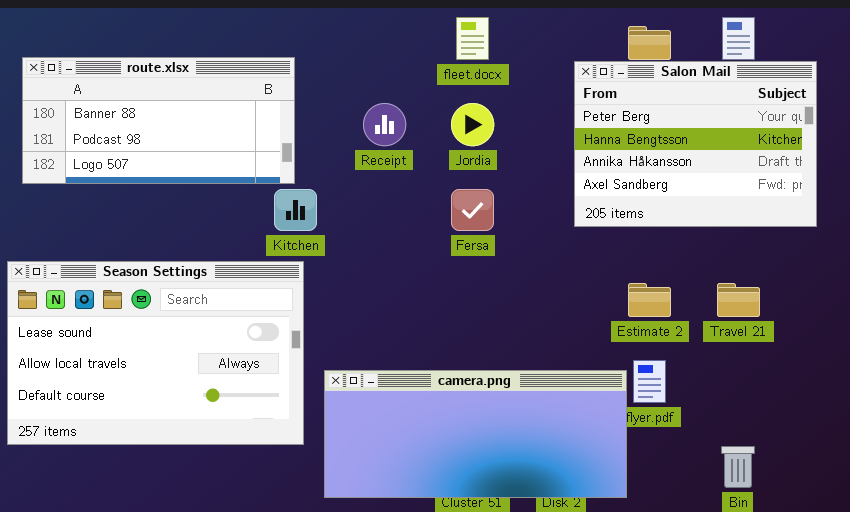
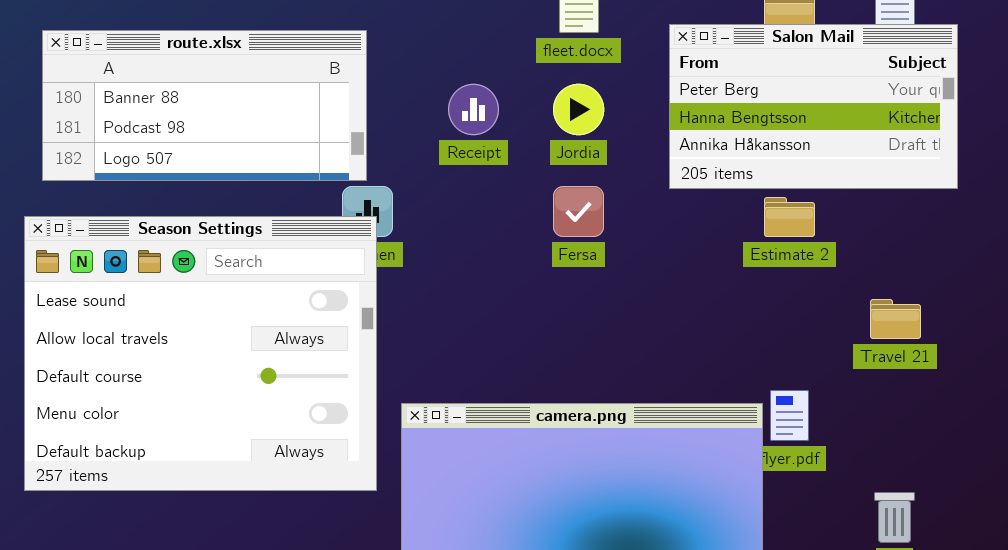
Salon Mail: [574,61,817,227] -> [669,24,958,189], moved, resized
Season Settings: [7,261,304,445] -> [24,216,377,491], resized
Estimate 2: [628,283,671,317] -> [764,197,815,237], moved

